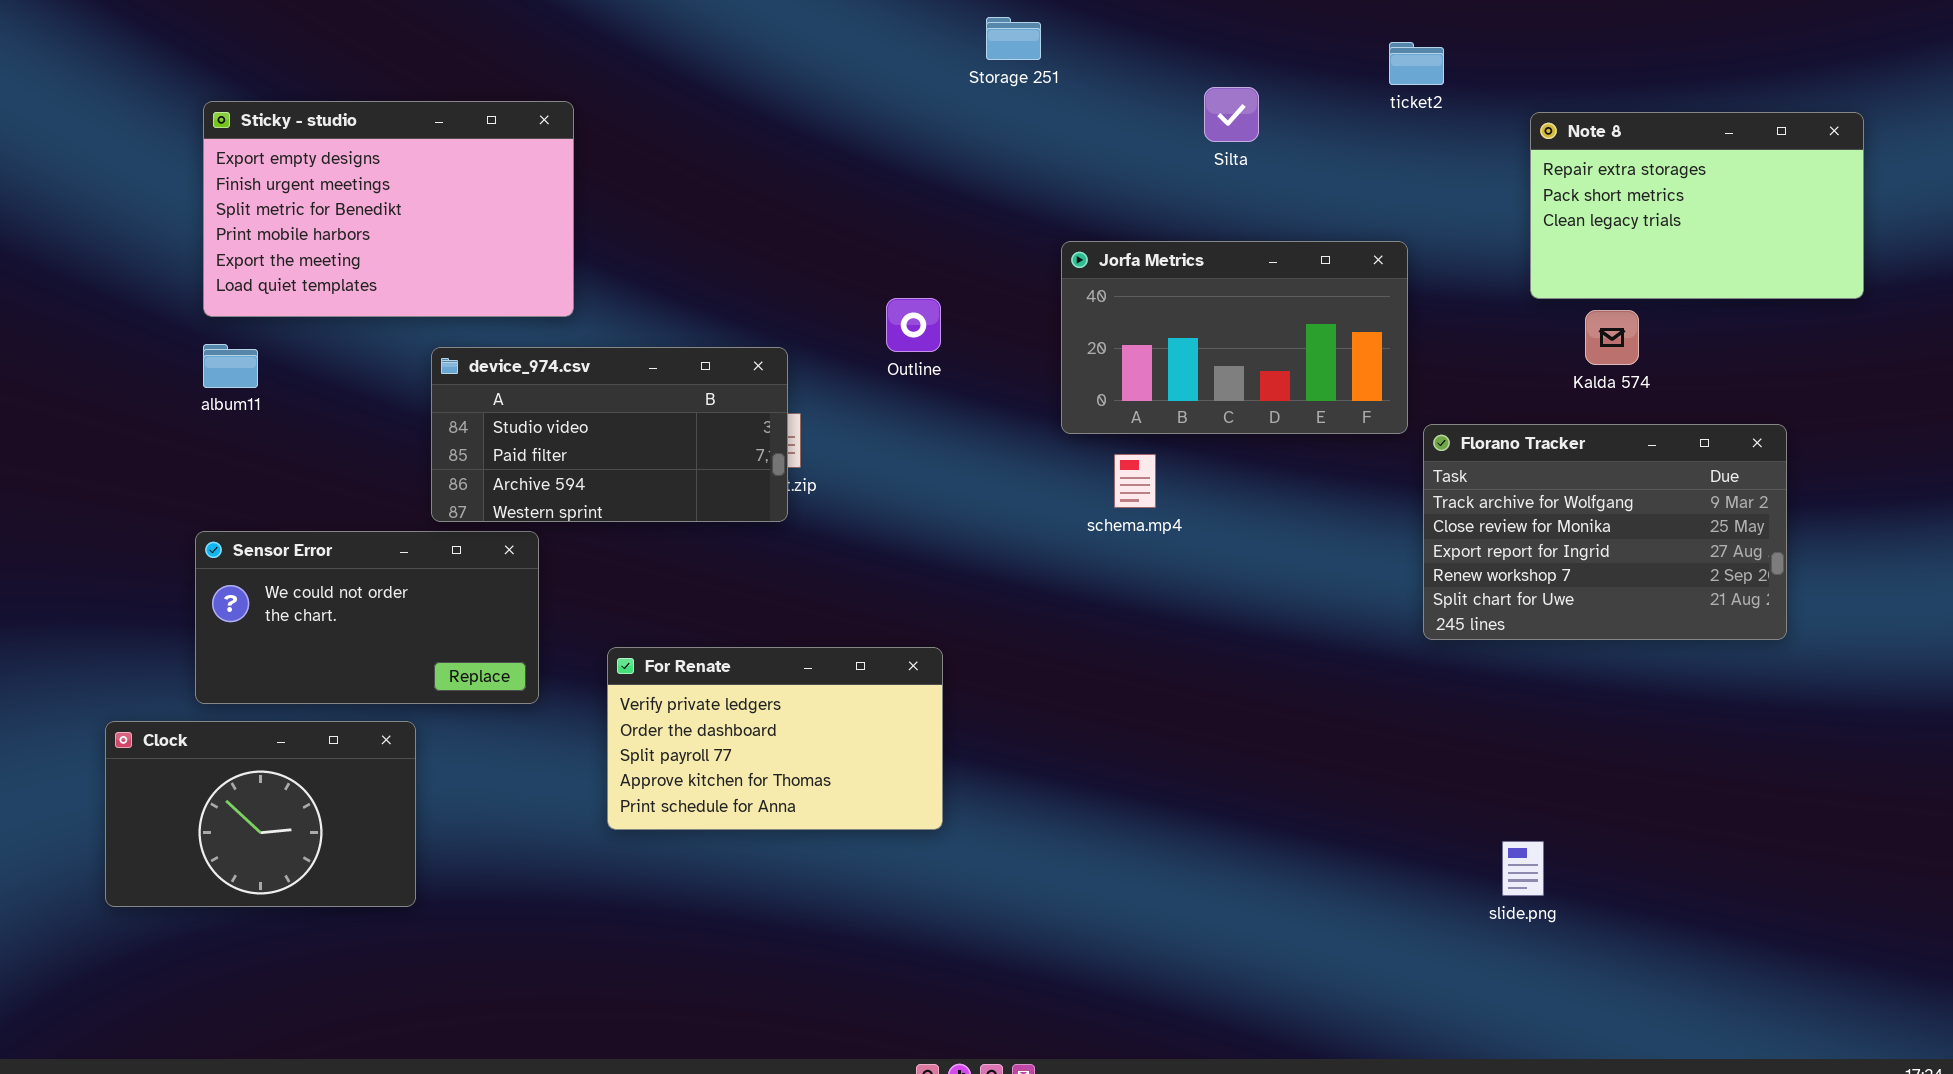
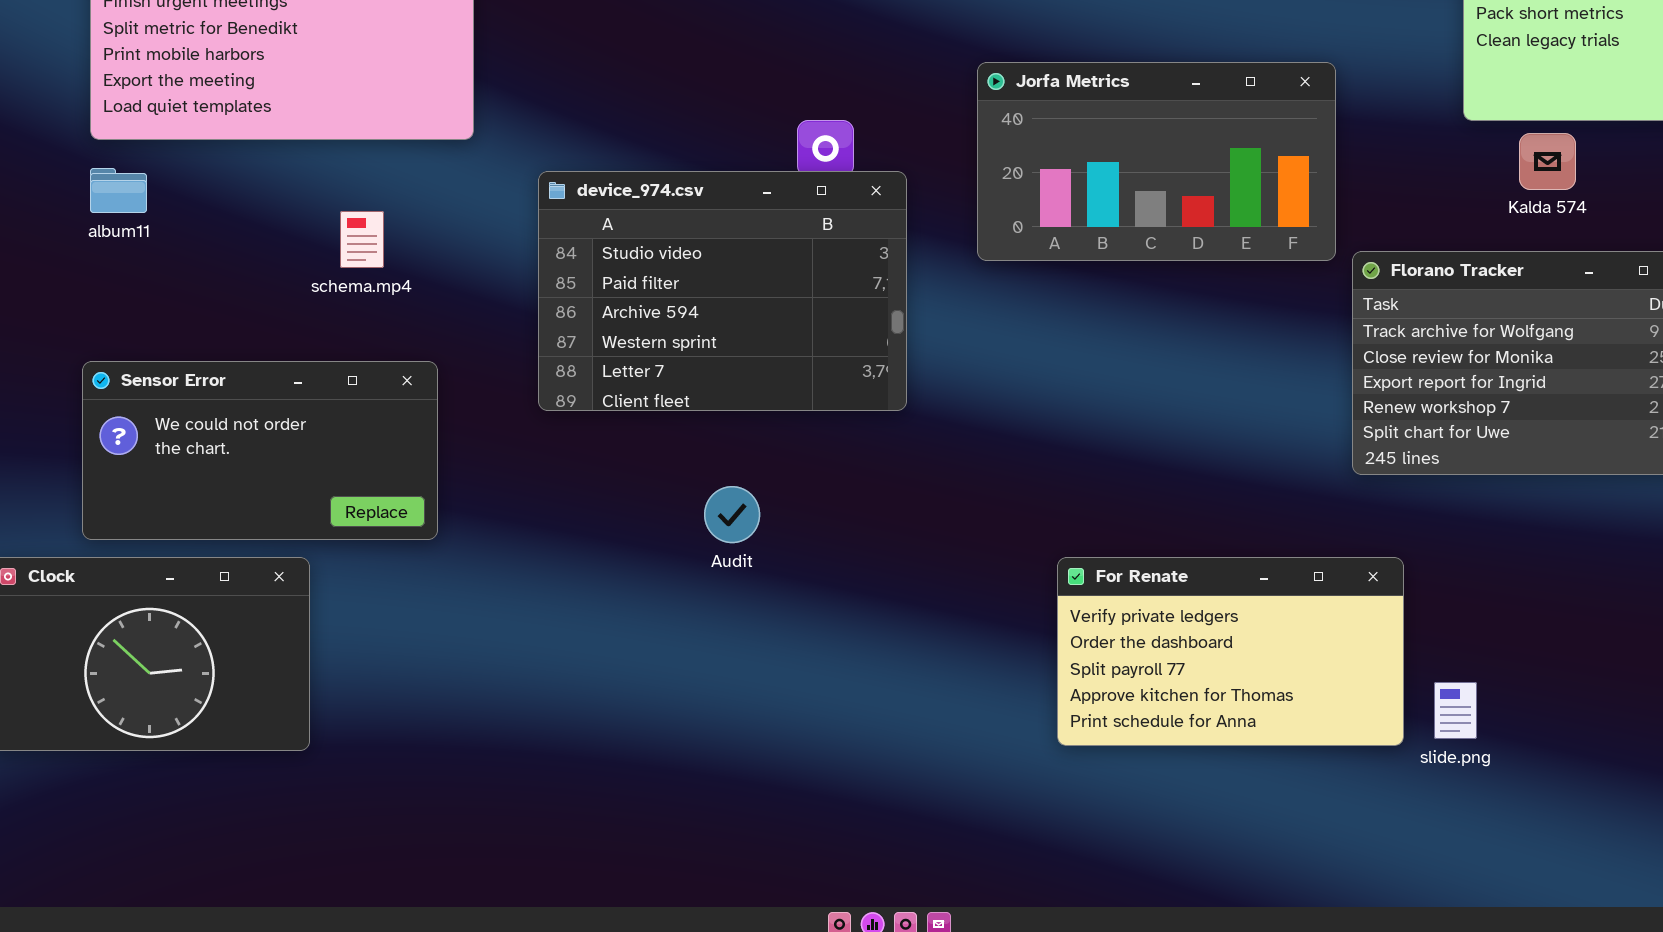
device_974.csv: [431,347,788,522] -> [538,171,907,411], moved, resized
schema.mp4: [1114,454,1156,508] -> [340,211,384,268], moved
For Renate: [607,647,943,830] -> [1057,557,1404,746], moved

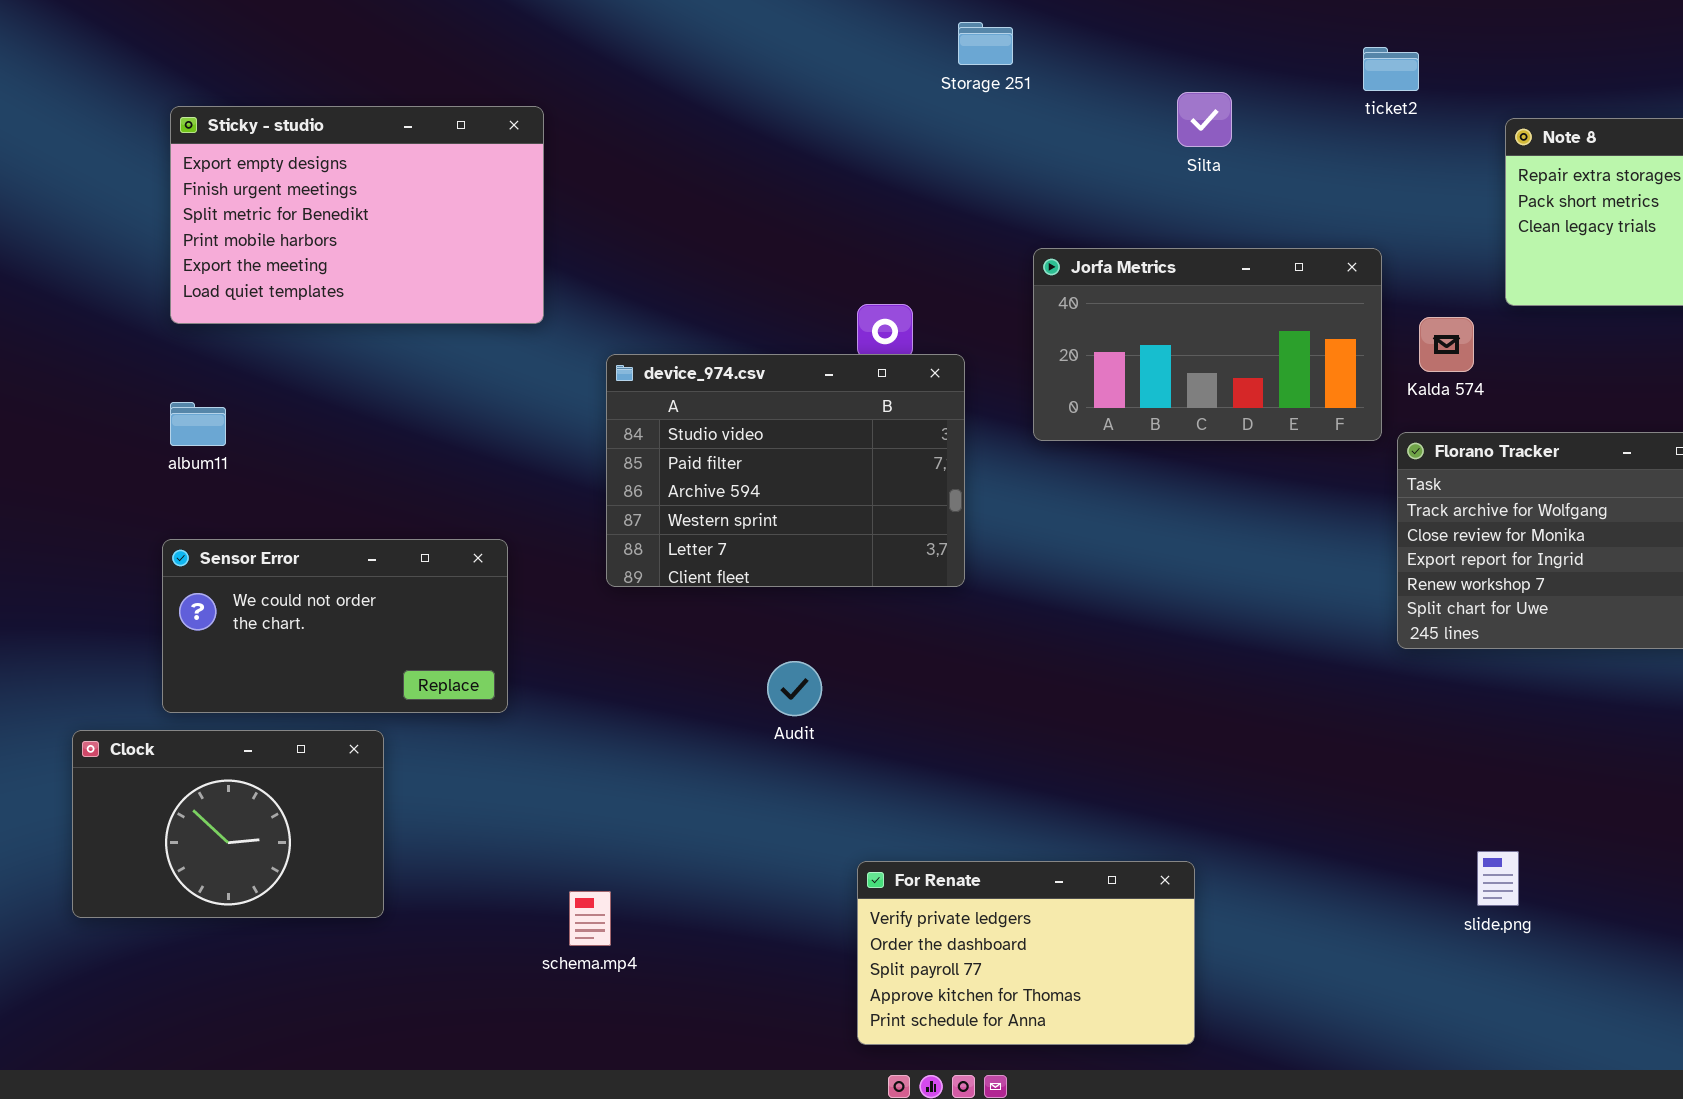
Kalda 574: [1519,133,1576,190] -> [1419,317,1474,372], moved
album11: [90,168,147,213] -> [170,402,226,446], moved
schema.mp4: [340,211,384,268] -> [569,891,611,946], moved
For Renate: [1057,557,1404,746] -> [857,861,1195,1045], moved

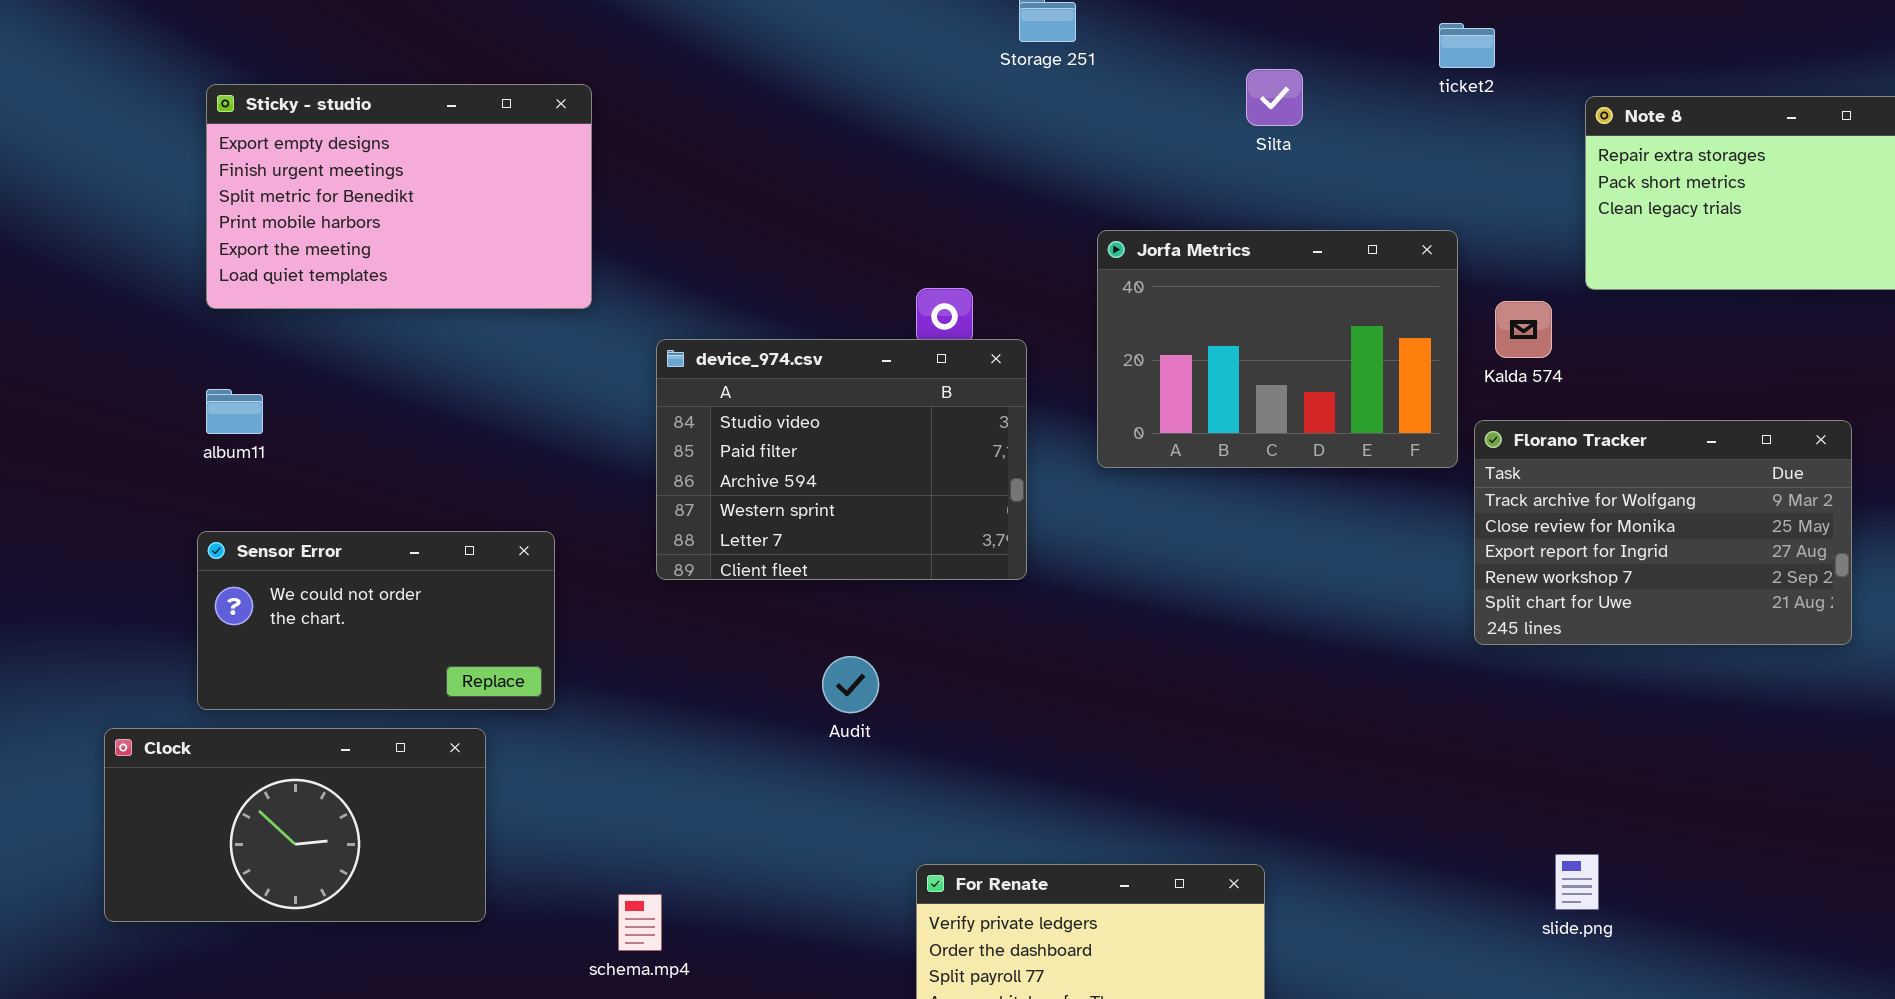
Jorfa Metrics: [1033,248,1382,441] -> [1097,230,1458,468], resized
Clock: [72,730,384,918] -> [104,728,486,922], resized

